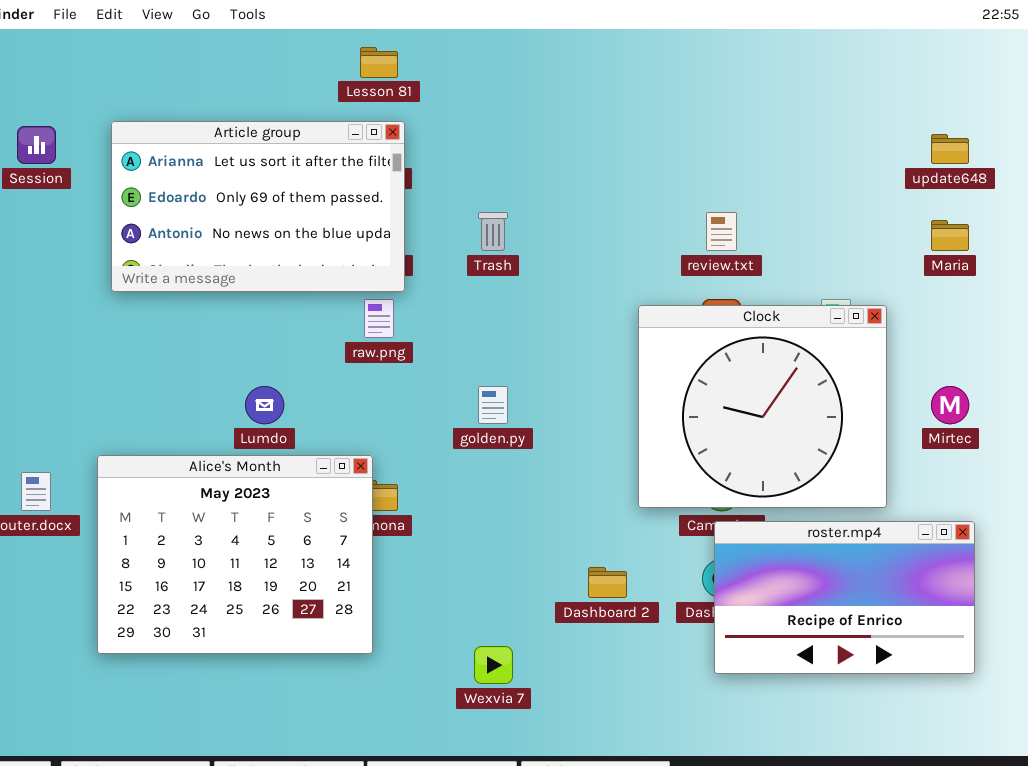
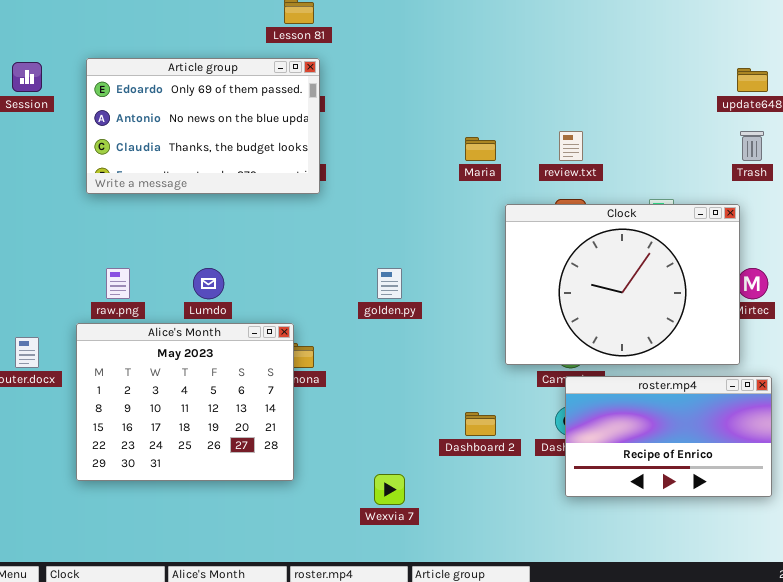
Article group: [111,121,405,292] -> [86,58,320,194], scrolled down 1 row
Trash: [478,212,508,251] -> [740,131,764,161], moved
Maria: [931,220,969,251] -> [465,137,496,161], moved
raw.png: [364,299,394,338] -> [106,268,130,299], moved
Clock: [638,305,887,508] -> [505,204,740,365], resized

